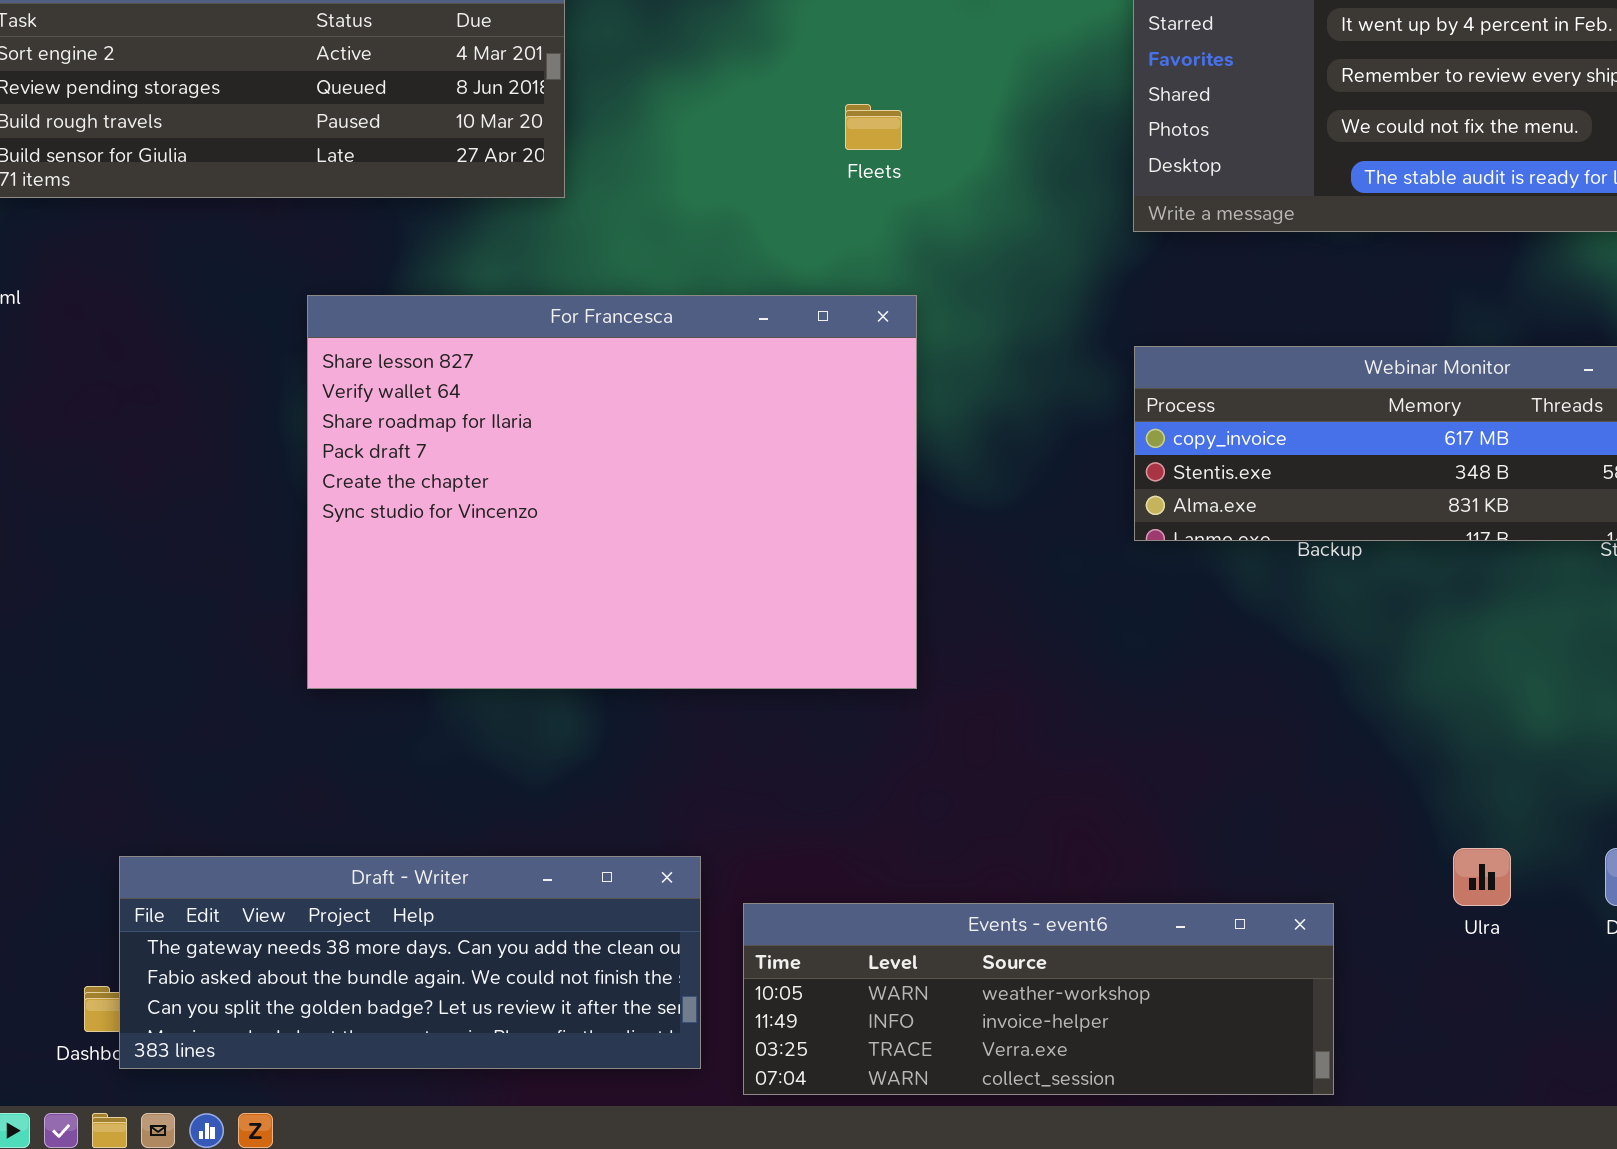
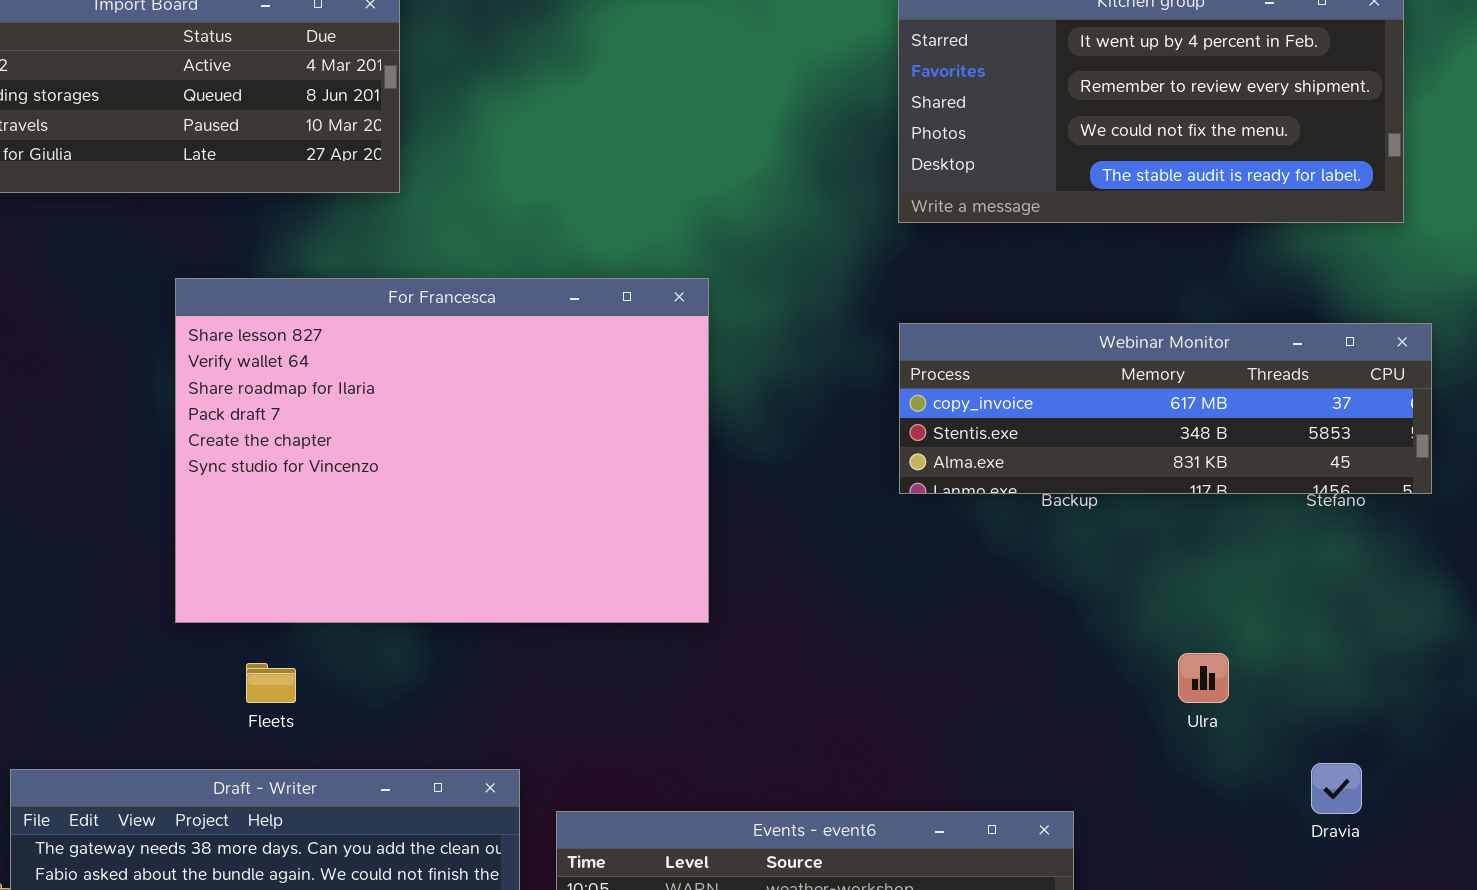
Fleets: [845,104,902,150] -> [246,663,296,703], moved
Ulra: [1453,848,1511,906] -> [1178,653,1229,703], moved

